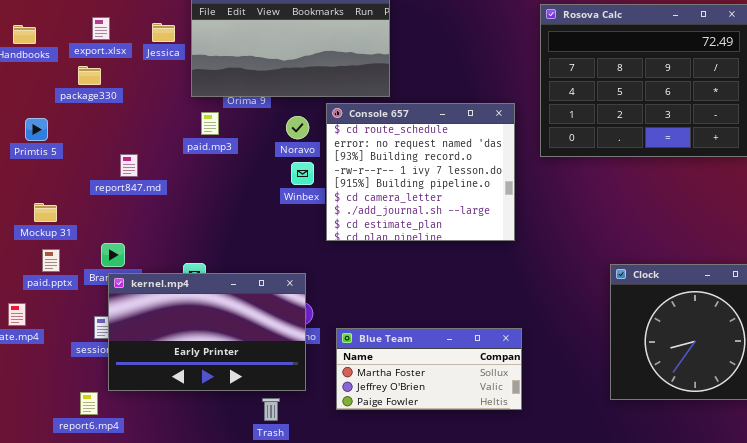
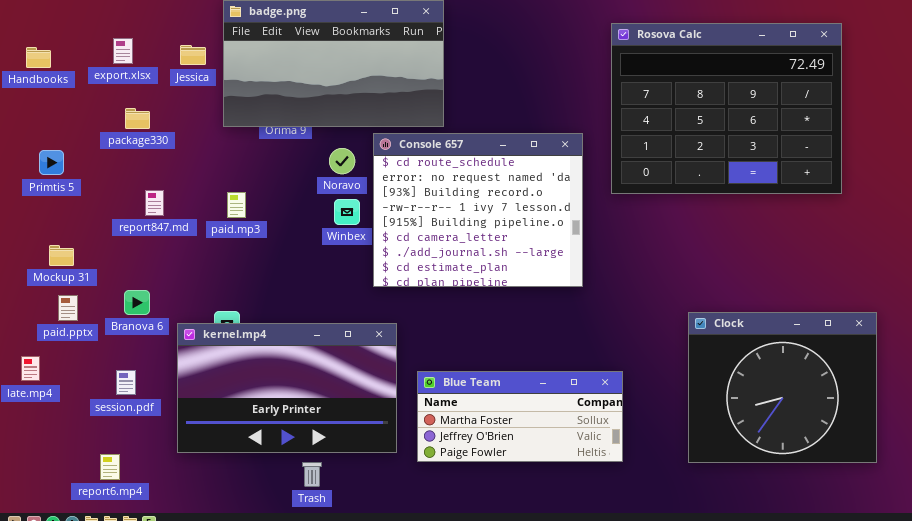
package330: [78,66,101,85] -> [125,108,150,129], moved
paid.mp3: [201,112,219,135] -> [227,192,246,218], moved
kernel.mp4: [108,273,306,391] -> [177,323,397,453], moved
Blue Team: [336,328,522,410] -> [417,371,623,462], moved

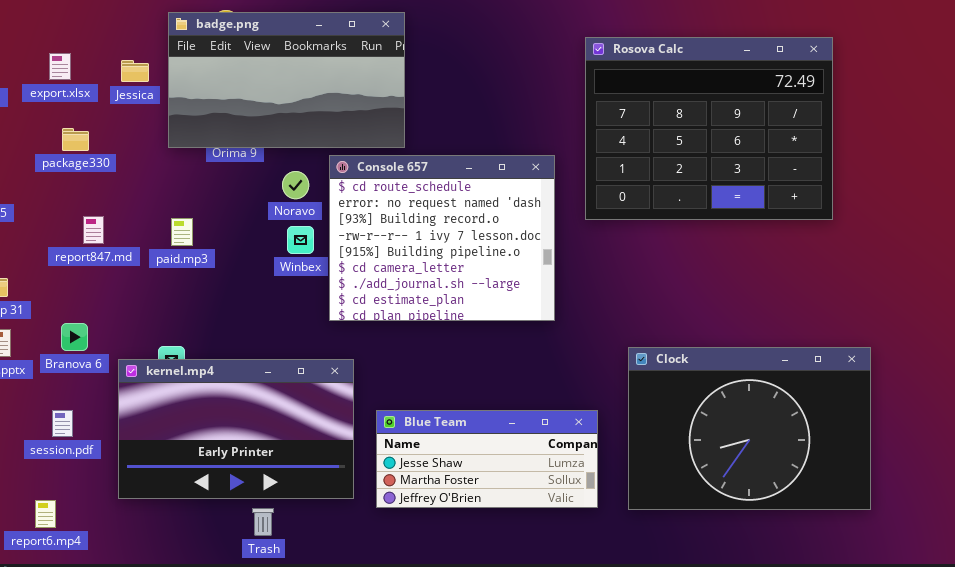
Clock: [688,312,877,463] -> [628,347,871,510], resized
Blue Team: [417,371,623,462] -> [376,410,598,508], scrolled up 1 row

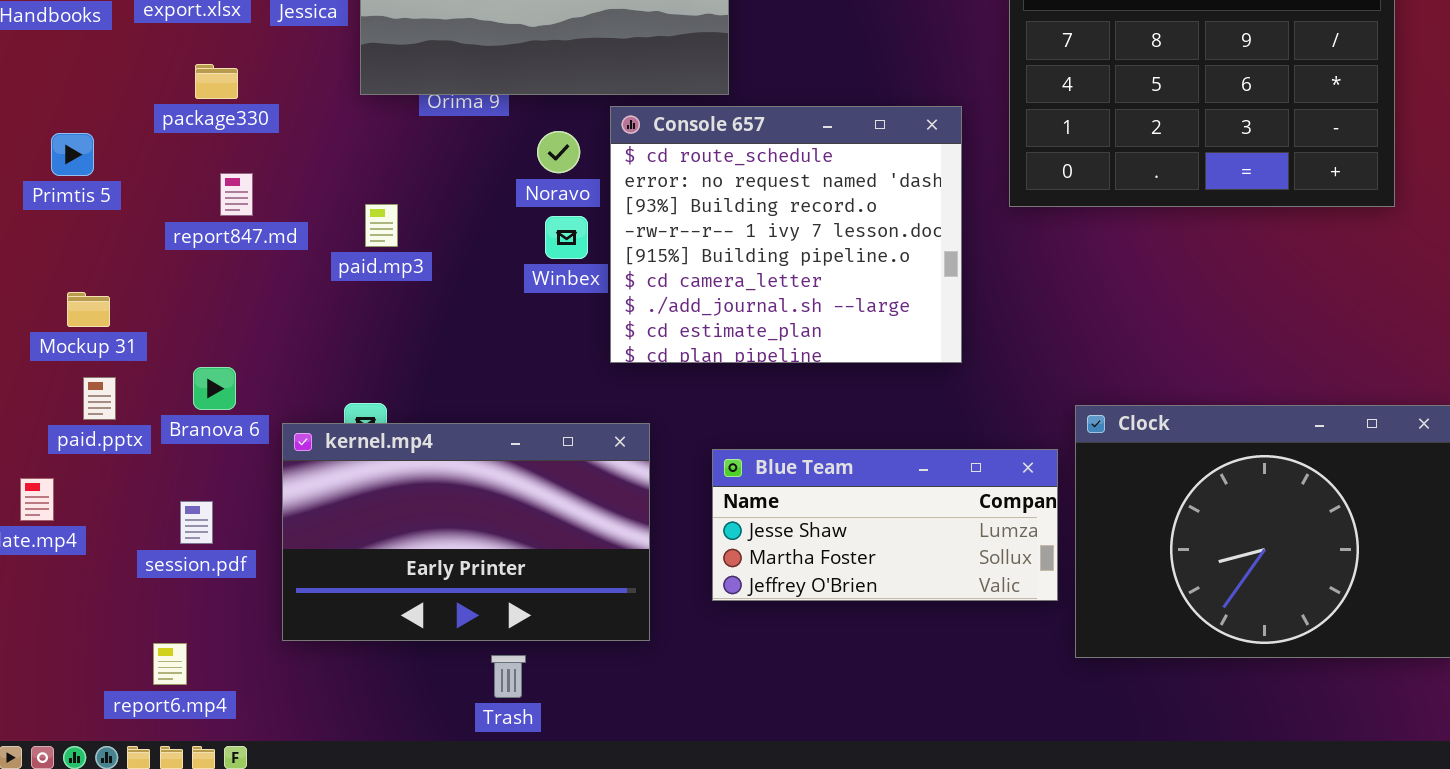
report847.md: [83,216,104,244] -> [220,173,253,216], moved
Blue Team: [376,410,598,508] -> [712,449,1058,601], moved

